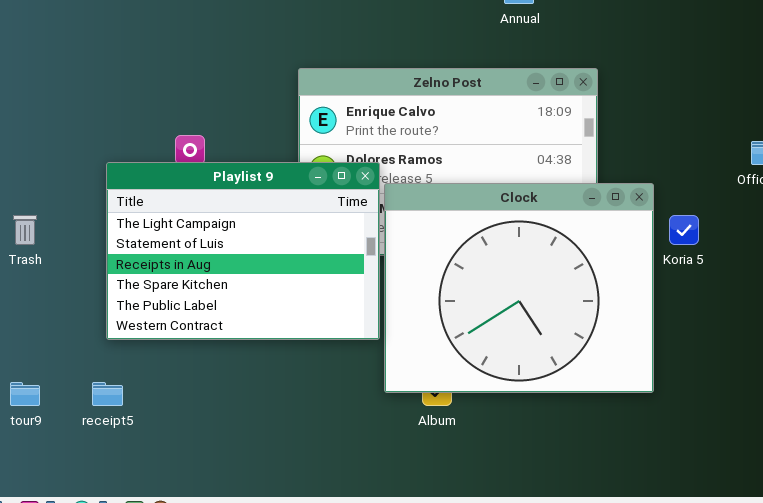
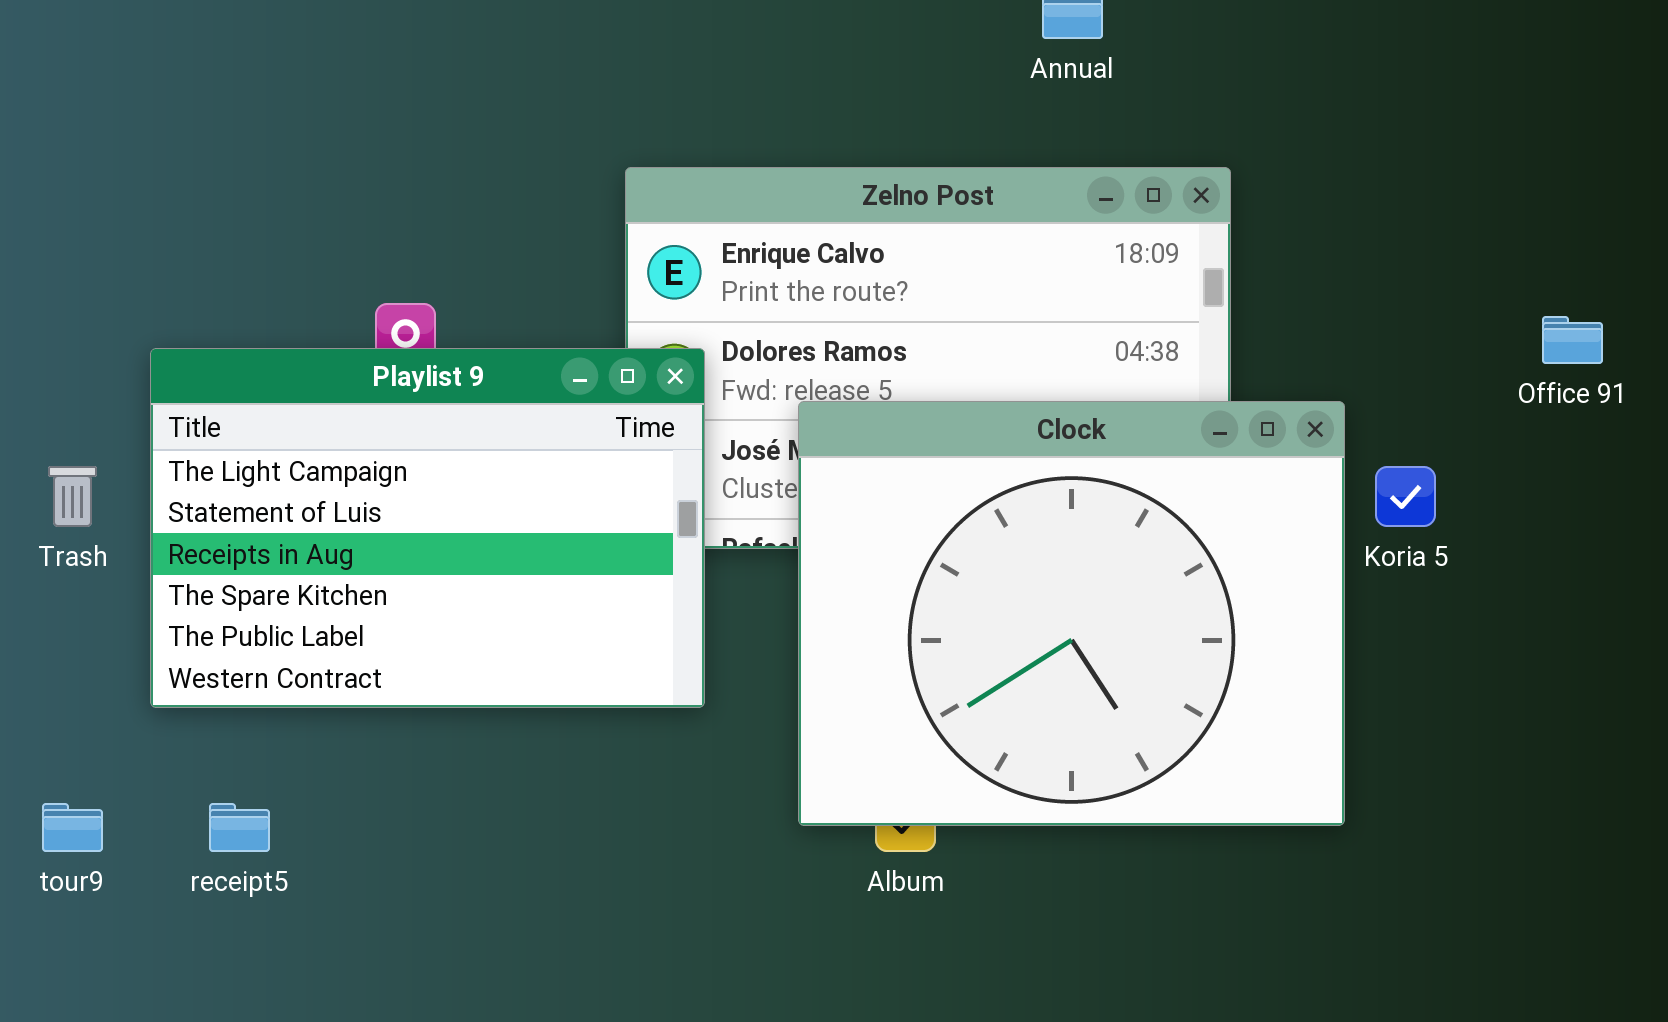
Playlist 9: [106,162,380,340] -> [150,348,705,708], moved

